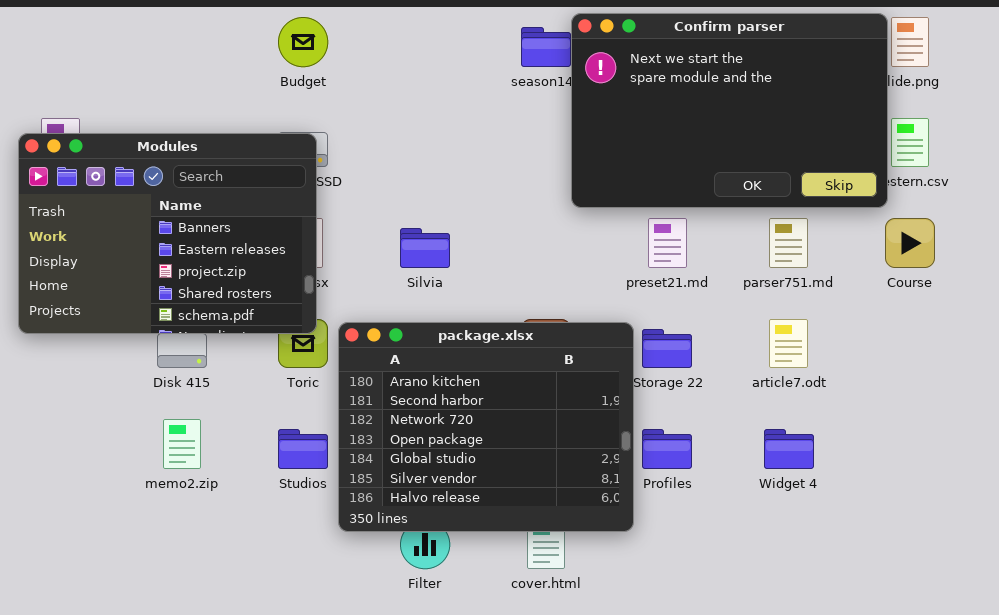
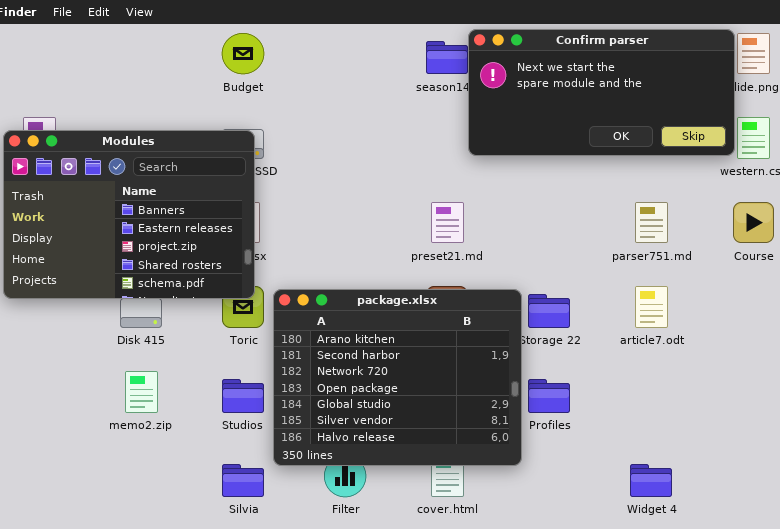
Confirm parser: [571,13,888,208] -> [468,29,735,156], resized
preset21.md: [648,218,687,268] -> [431,202,464,243], moved
Silvia: [400,228,450,268] -> [222,464,264,497], moved
Widget 4: [764,429,814,469] -> [630,464,672,497], moved

